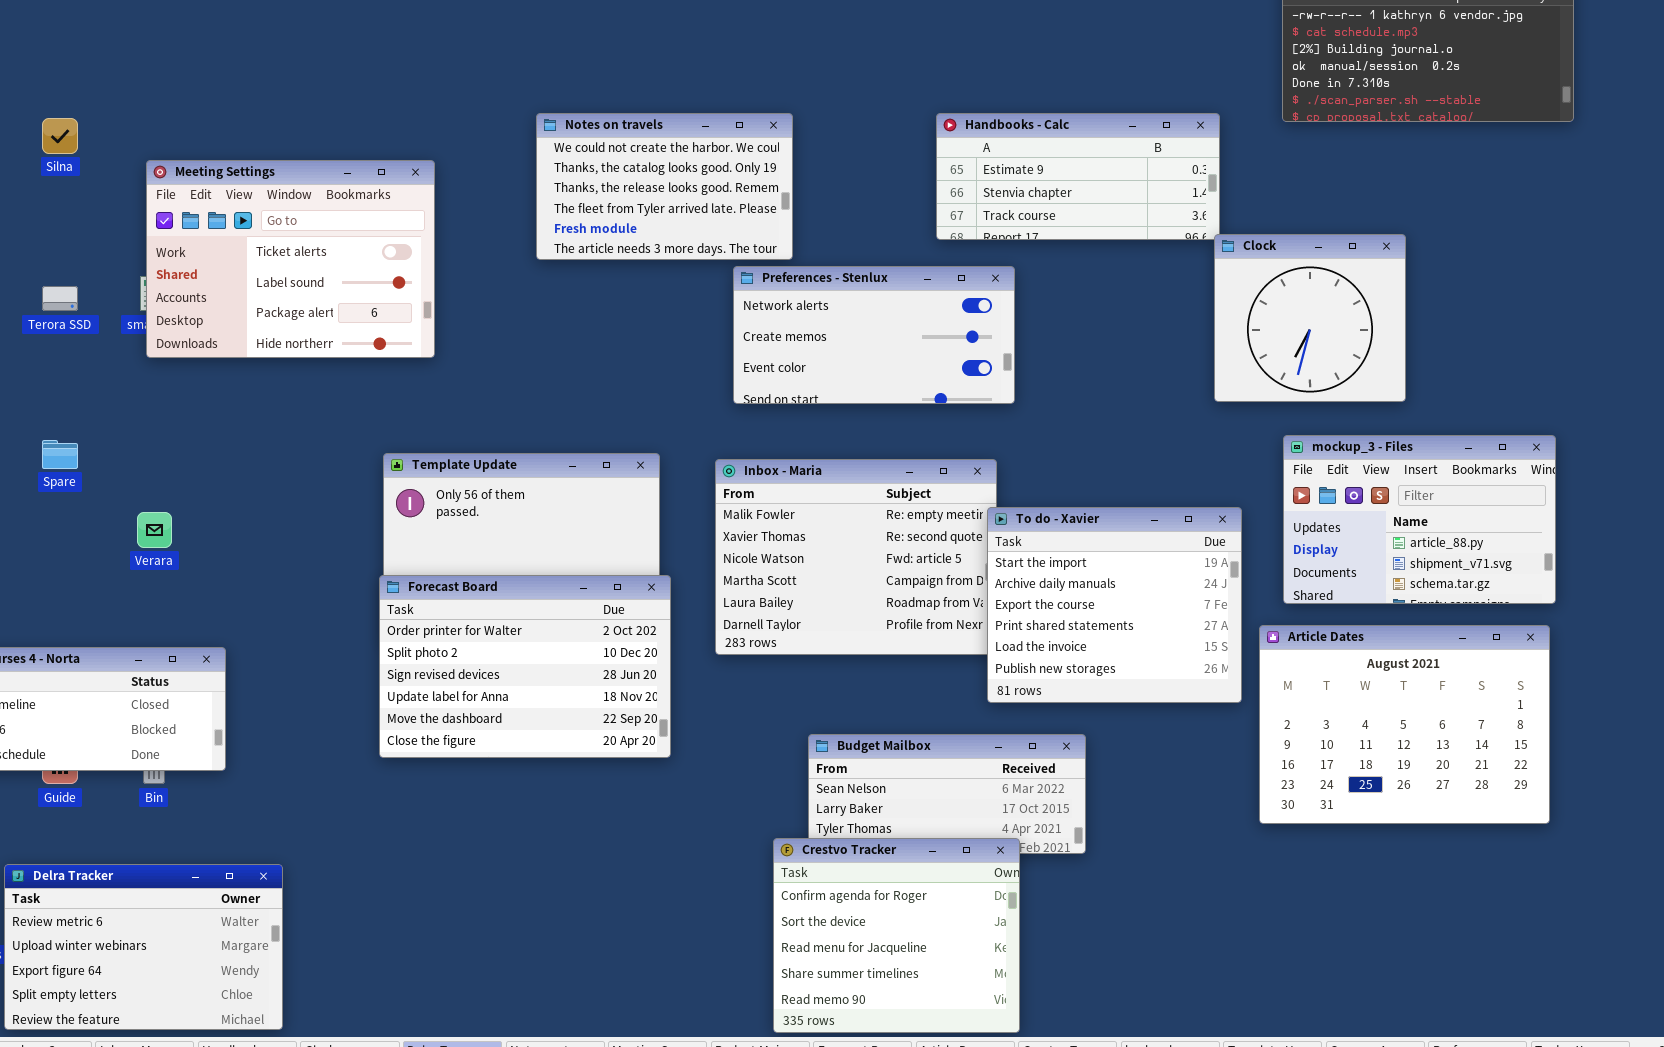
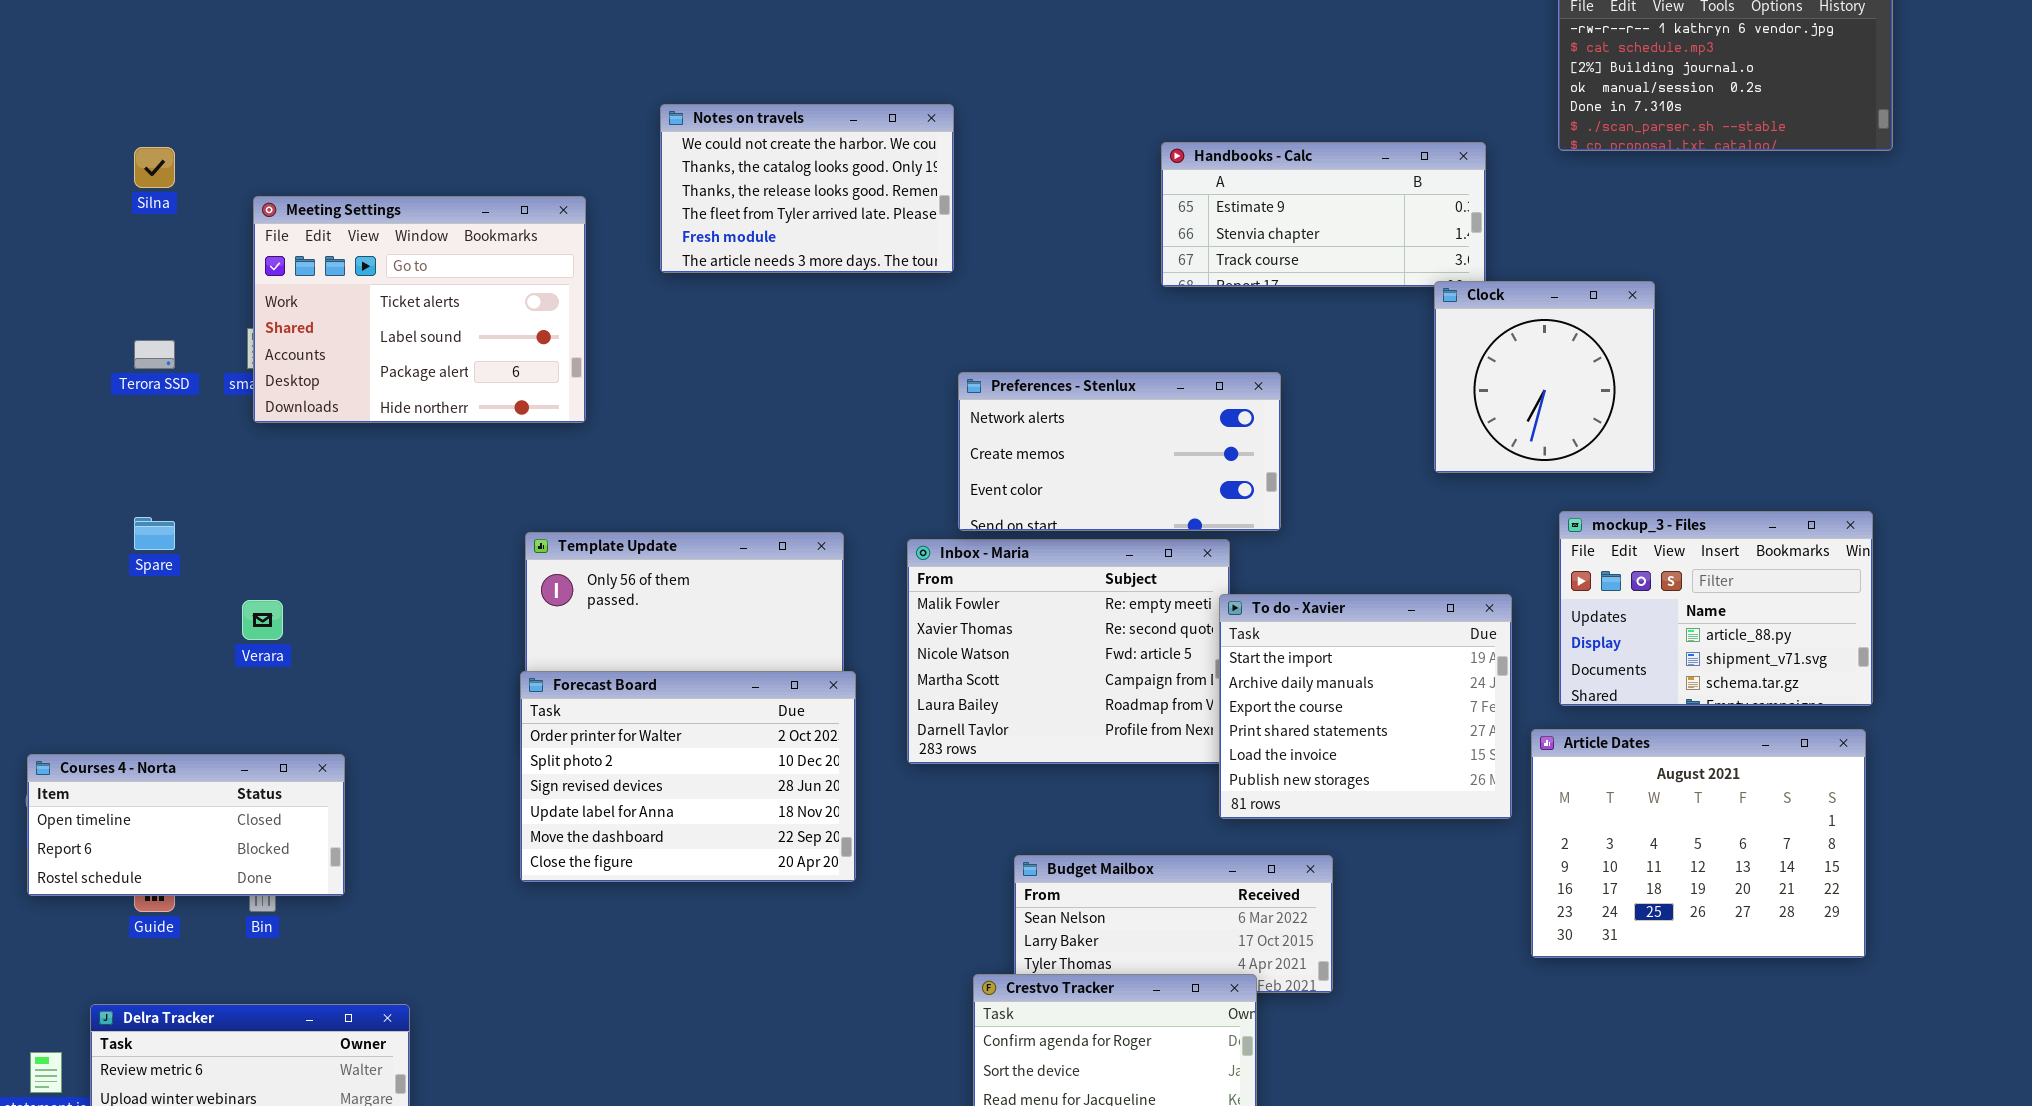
Notes on travels: [536,113,793,260] -> [660,104,954,273], moved
Clock: [1214,234,1406,402] -> [1434,281,1655,473], moved
Preferences - Stenlux: [733,266,1015,404] -> [958,372,1281,531], moved

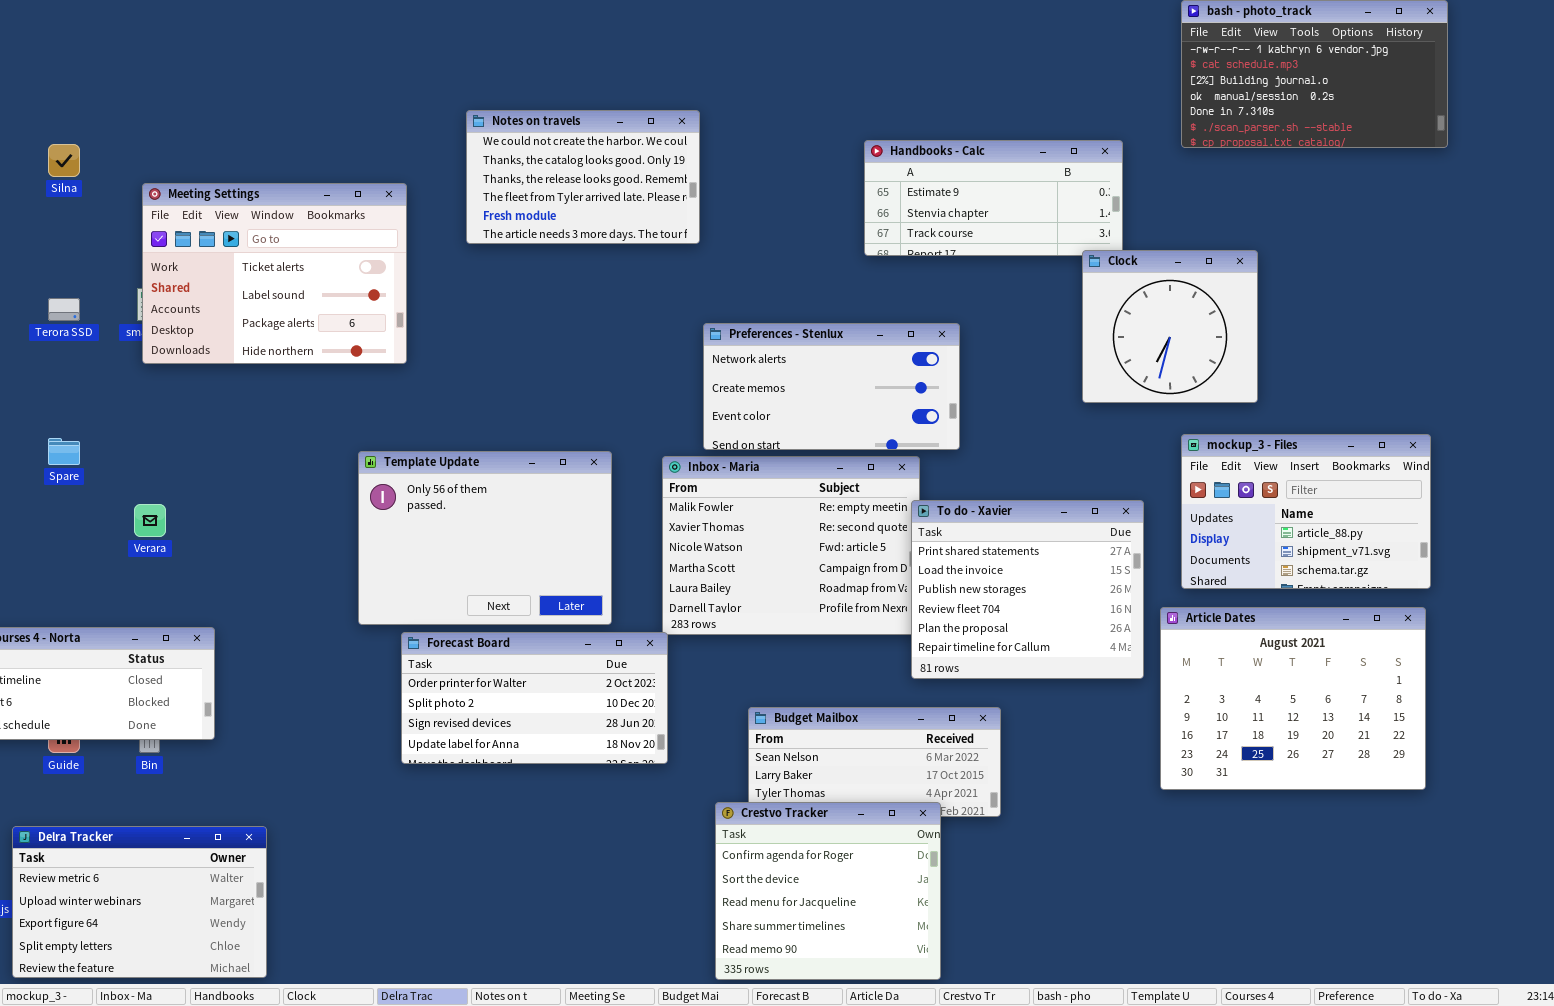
To do - Xavier: [1219,594,1512,819] -> [911,500,1144,679], scrolled down 3 rows
Forecast Board: [520,671,856,882] -> [401,632,668,764], moved, resized

